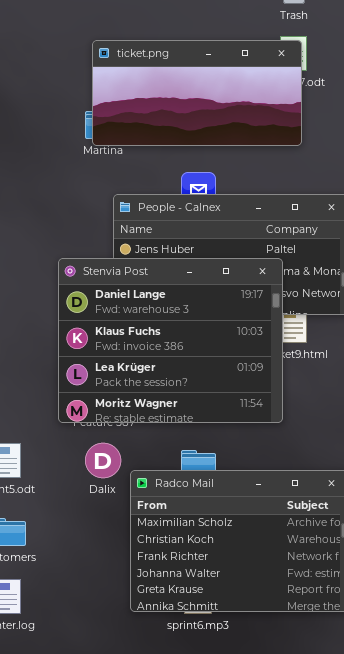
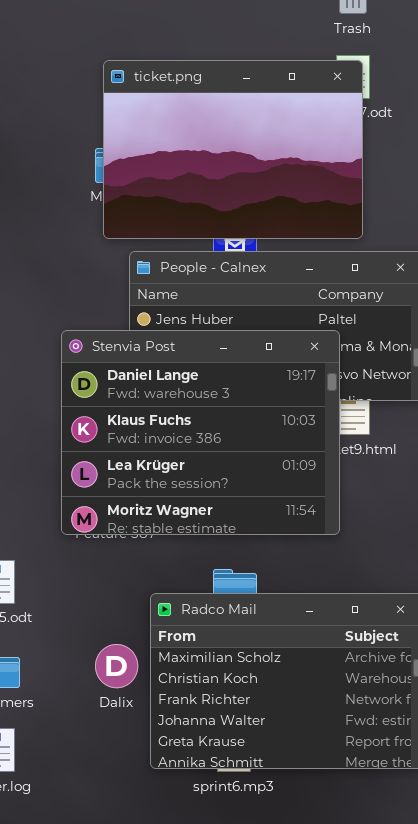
ticket.png: [92,40,302,146] -> [103,60,363,239], resized
Dalix: [85,443,121,478] -> [95,644,138,688], moved

